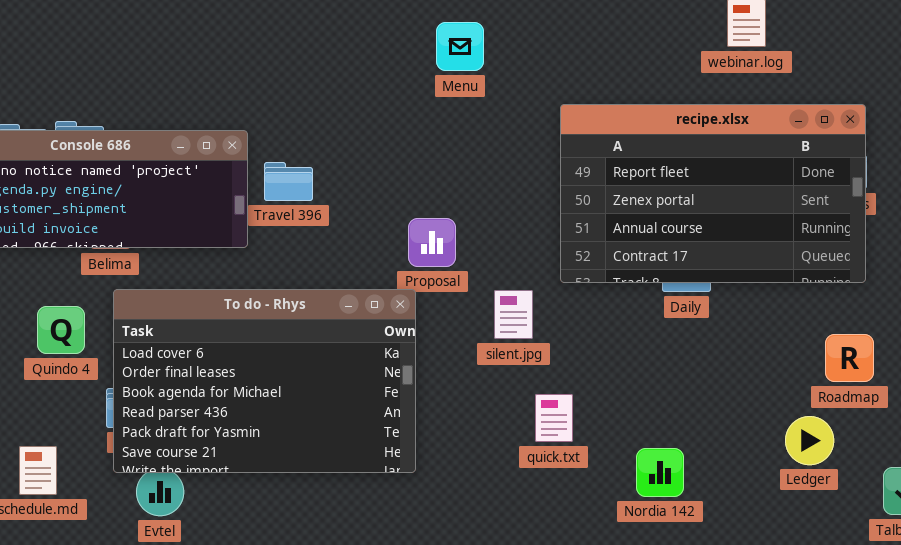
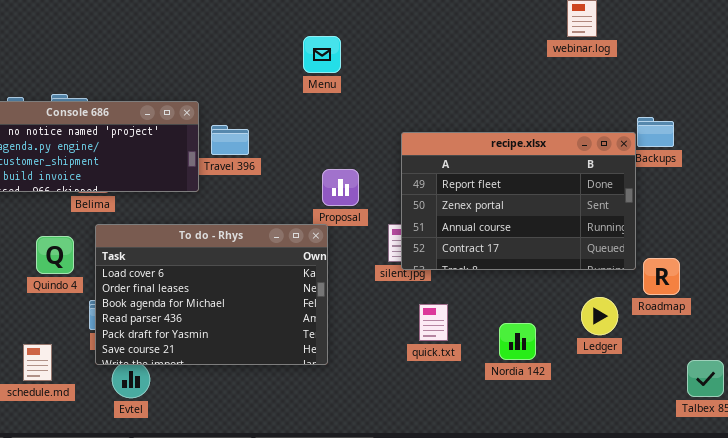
Menu: [436,22,484,71] -> [303,36,341,73], moved
recipe.xlsx: [560,104,866,283] -> [401,132,636,270], moved
Ledger: [785,416,834,465] -> [581,297,618,335], moved
Nordia 142: [636,448,684,497] -> [499,323,536,360], moved

